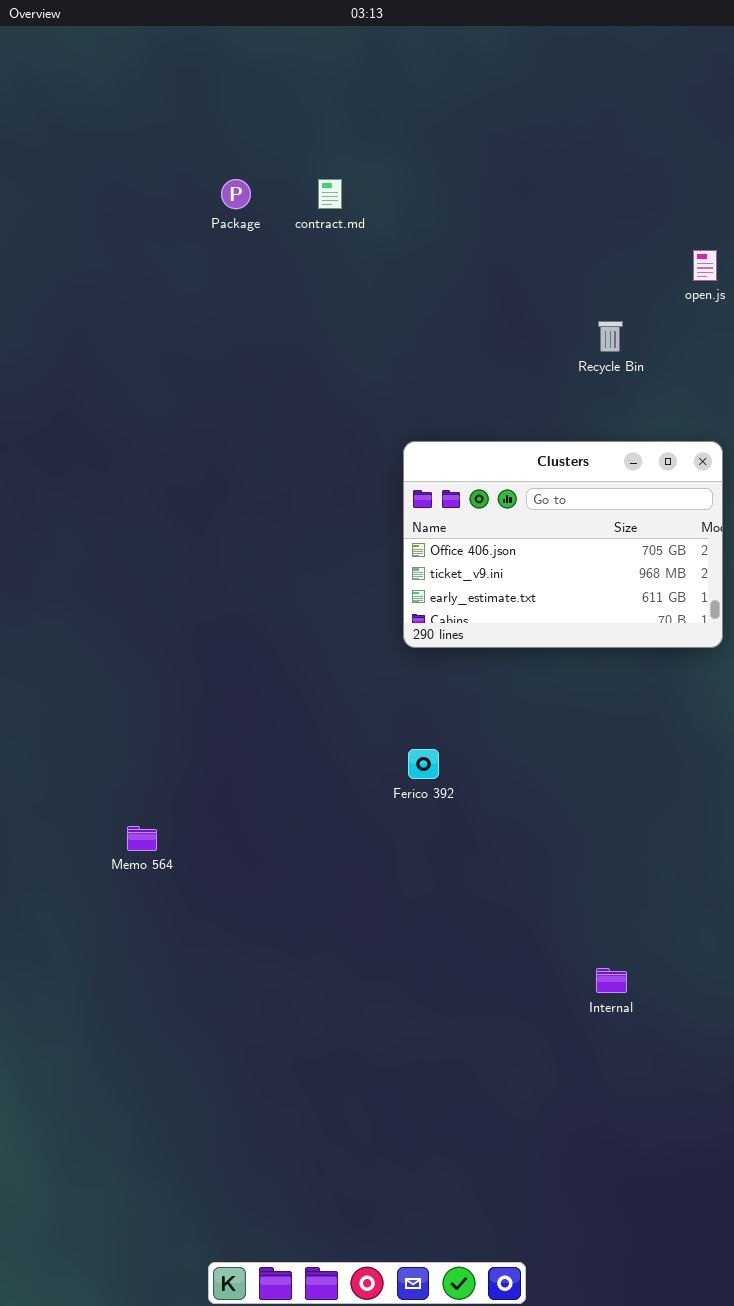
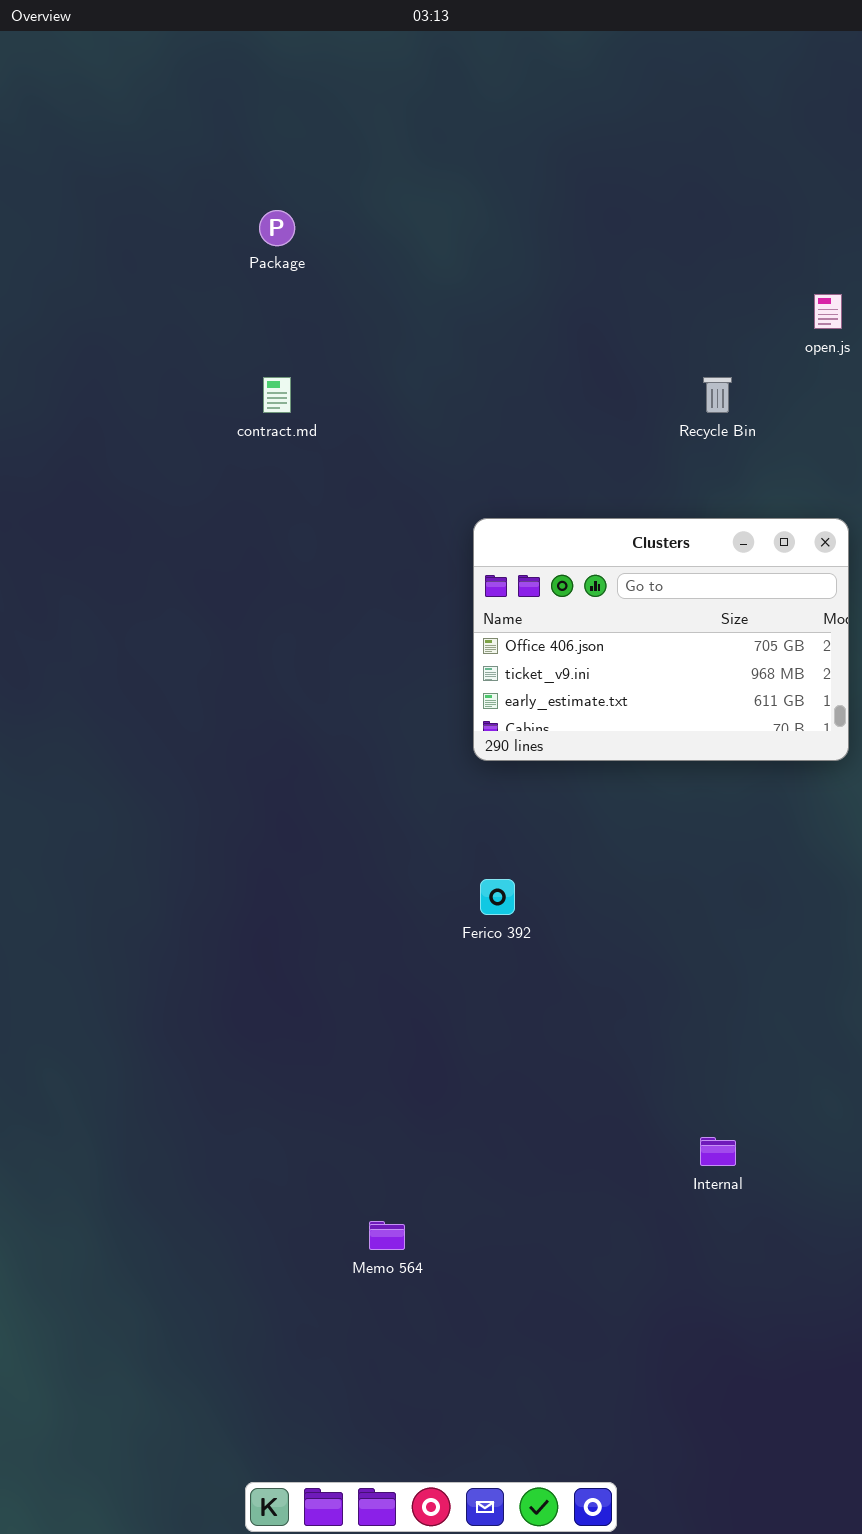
contract.md: [318,179,342,209] -> [263,377,291,413], moved
Memo 564: [127,826,157,851] -> [369,1221,405,1250], moved

